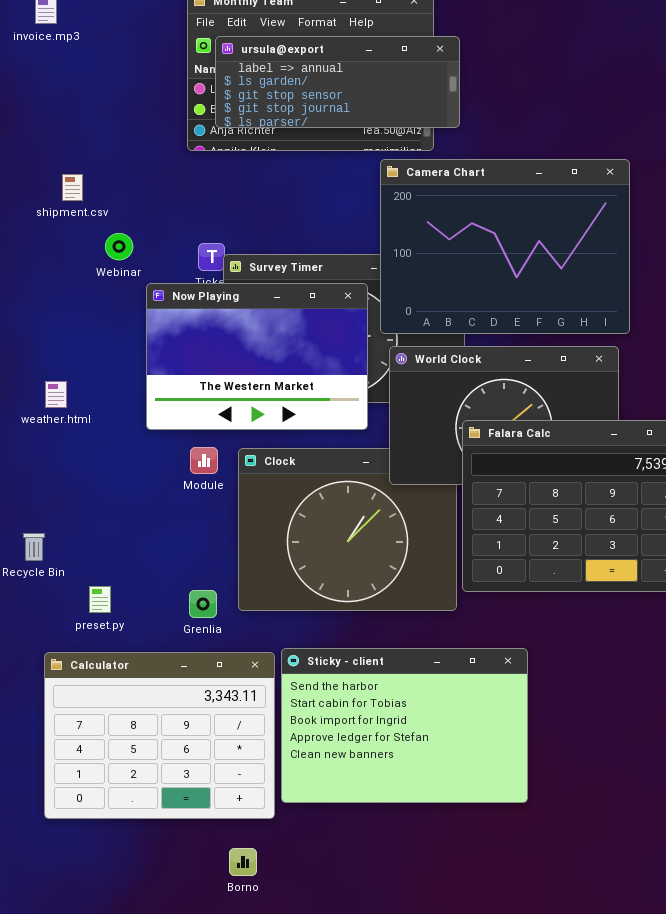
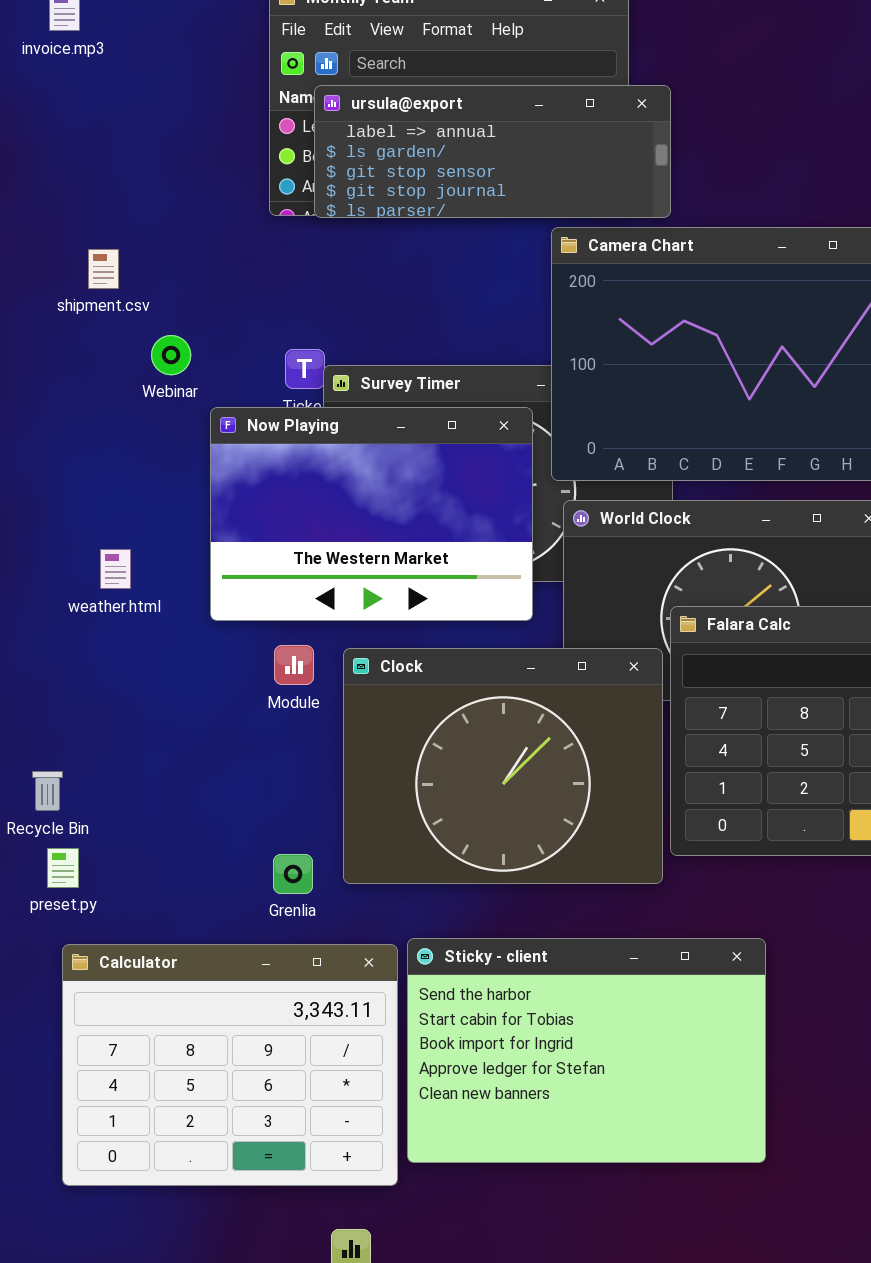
ursula@export: [215,36,460,128] -> [314,85,671,218], moved
weather.html: [45,381,67,408] -> [100,549,131,589], moved
Clock: [238,448,457,611] -> [343,648,663,884], raised
preset.py: [89,586,111,613] -> [47,848,79,888], moved

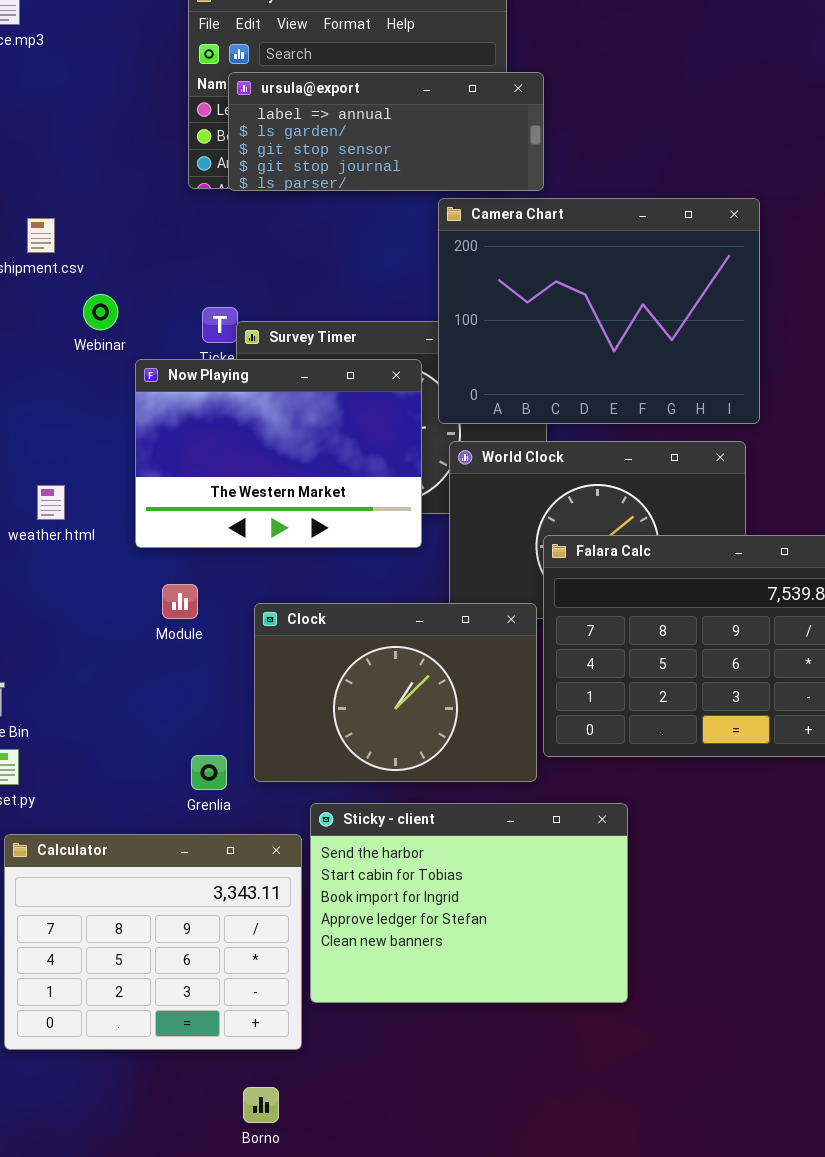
Module: [274,645,314,685] -> [162,584,198,619], moved
Clock: [343,648,663,884] -> [254,603,537,782], resized
Sticky - client: [407,938,766,1163] -> [310,803,628,1003], moved

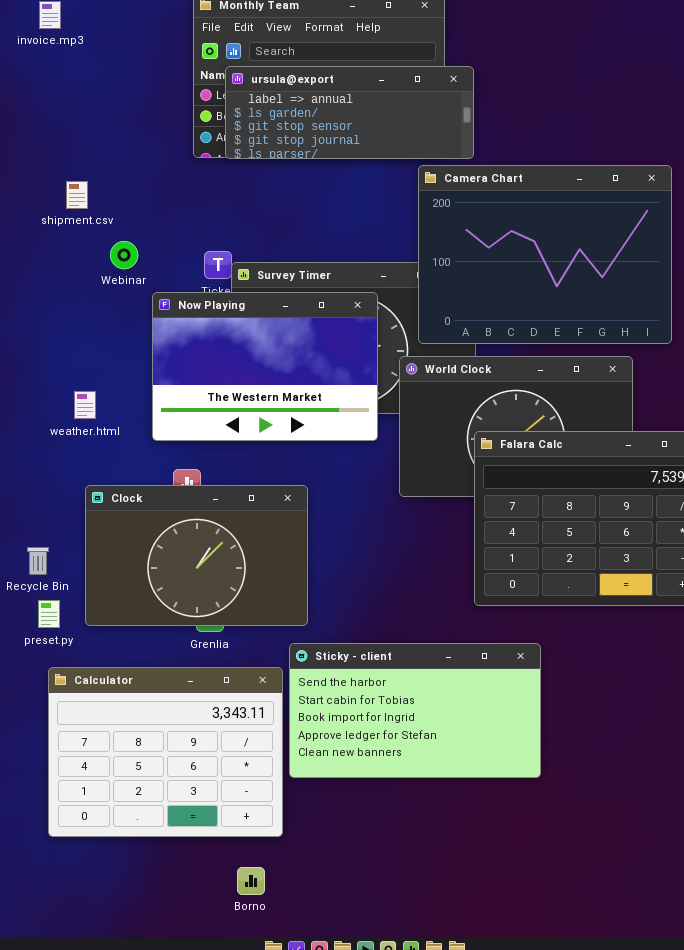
Camera Chart: [438,198,760,424] -> [418,165,672,344], moved
Clock: [254,603,537,782] -> [85,485,308,626], moved
Sticky - client: [310,803,628,1003] -> [289,643,541,778], resized

